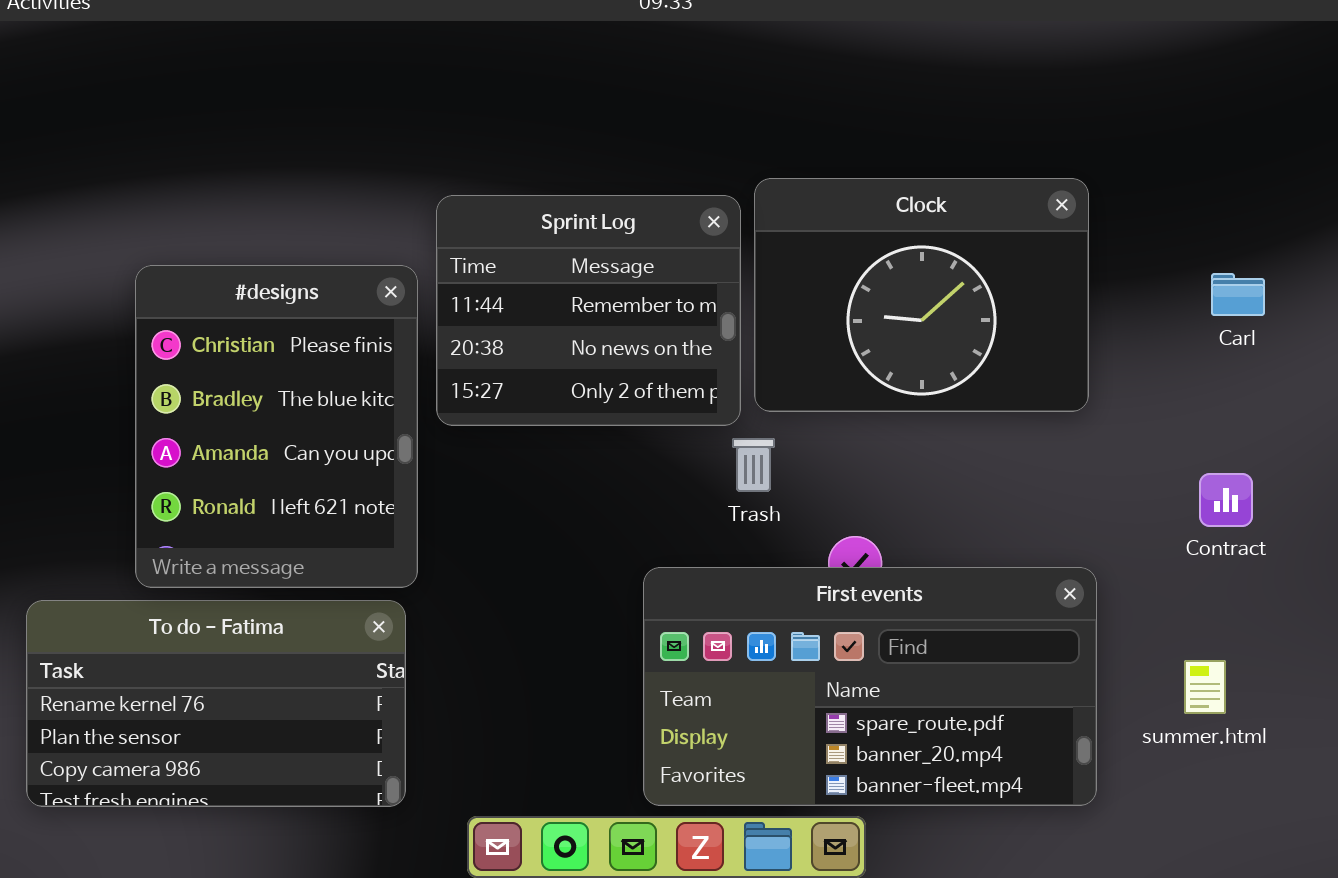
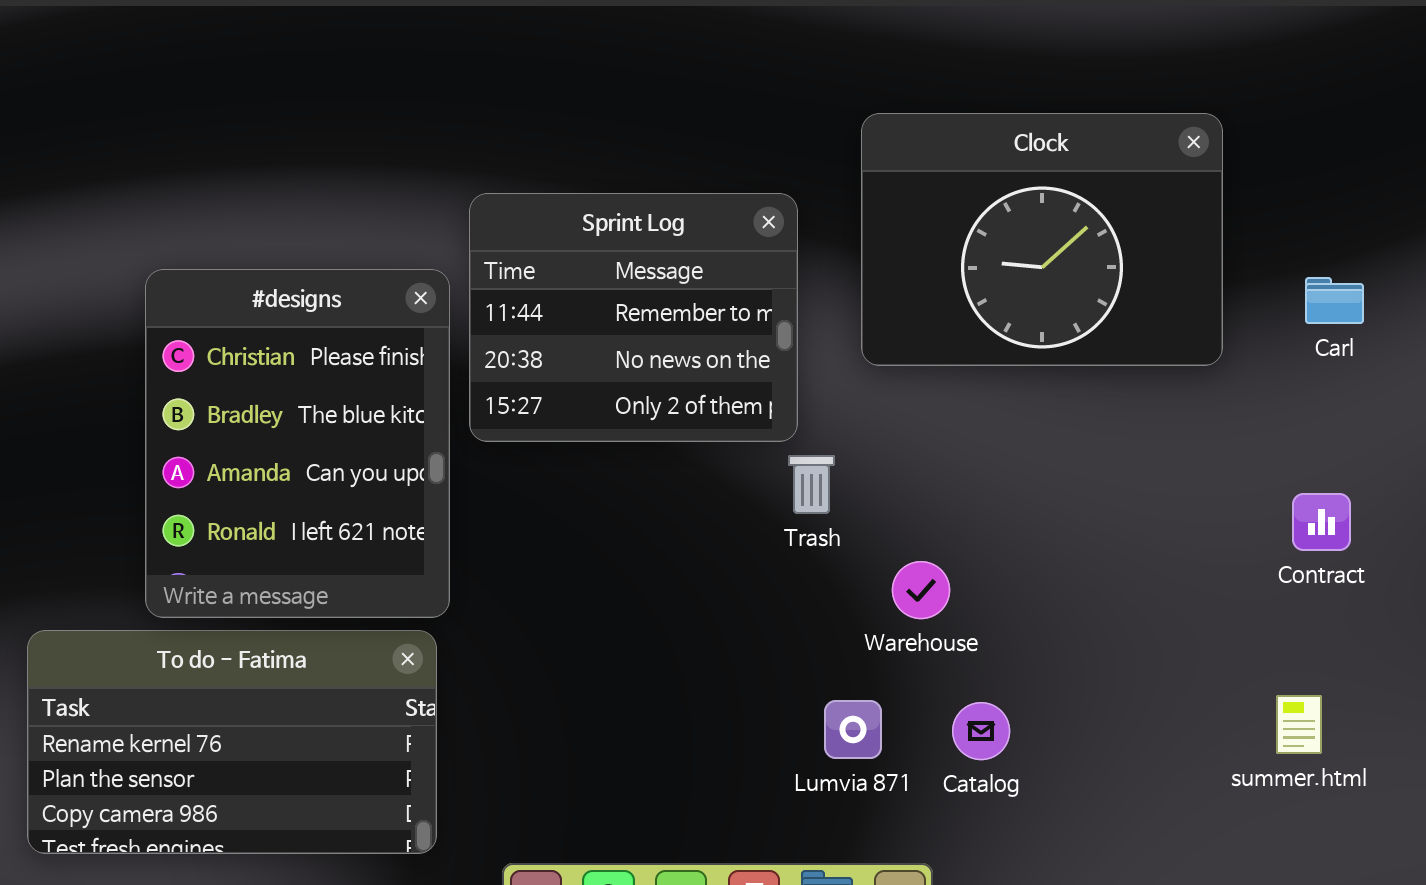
Clock: [754,178,1089,412] -> [861,113,1223,366], moved
First events: [643,567,1097,806] -> none, closed

